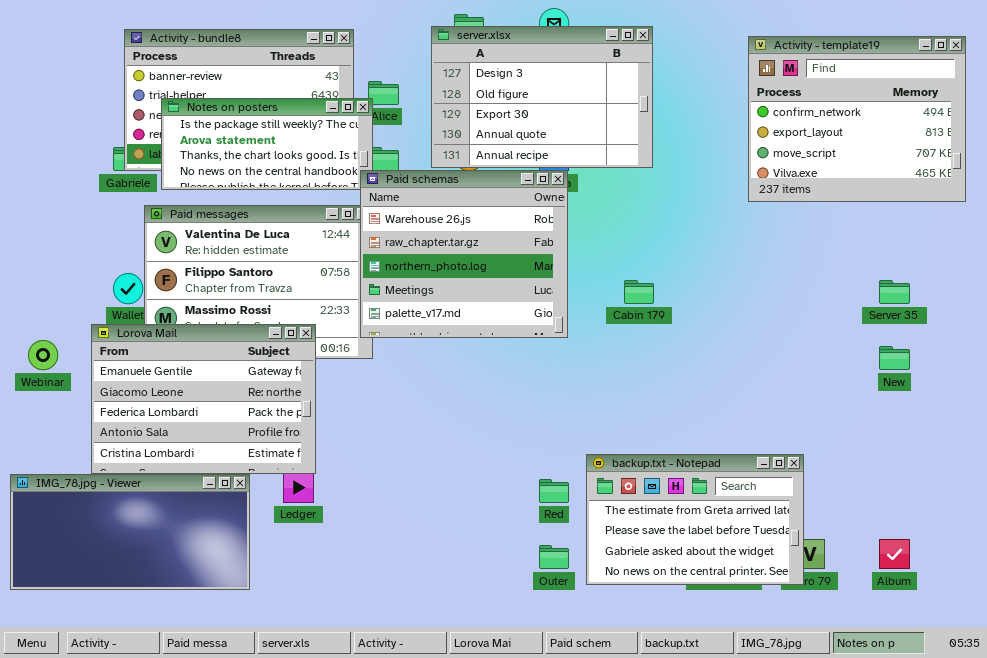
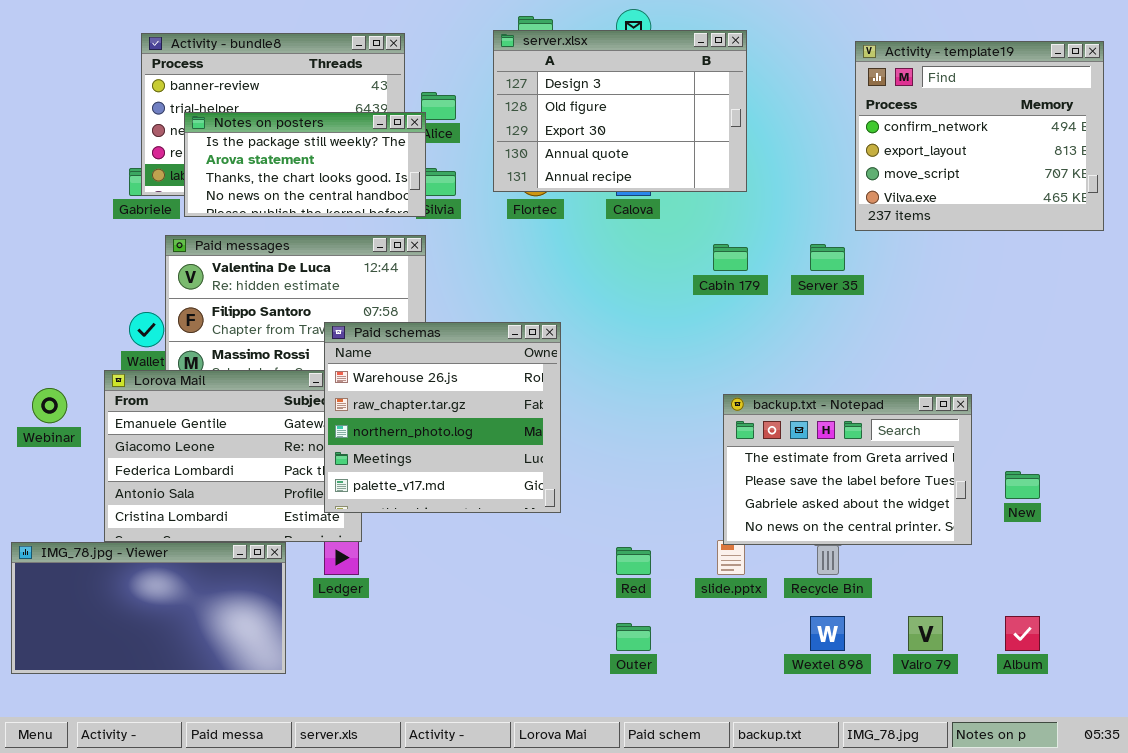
Paid schemas: [360,170,568,338] -> [324,322,561,513], moved
Cabin 179: [624,280,654,304] -> [713,244,748,271], moved
Server 35: [879,280,910,304] -> [810,244,845,271], moved
New: [879,346,910,370] -> [1005,471,1040,499], moved
backup.txt - Notepad: [586,454,804,585] -> [723,394,972,545], moved

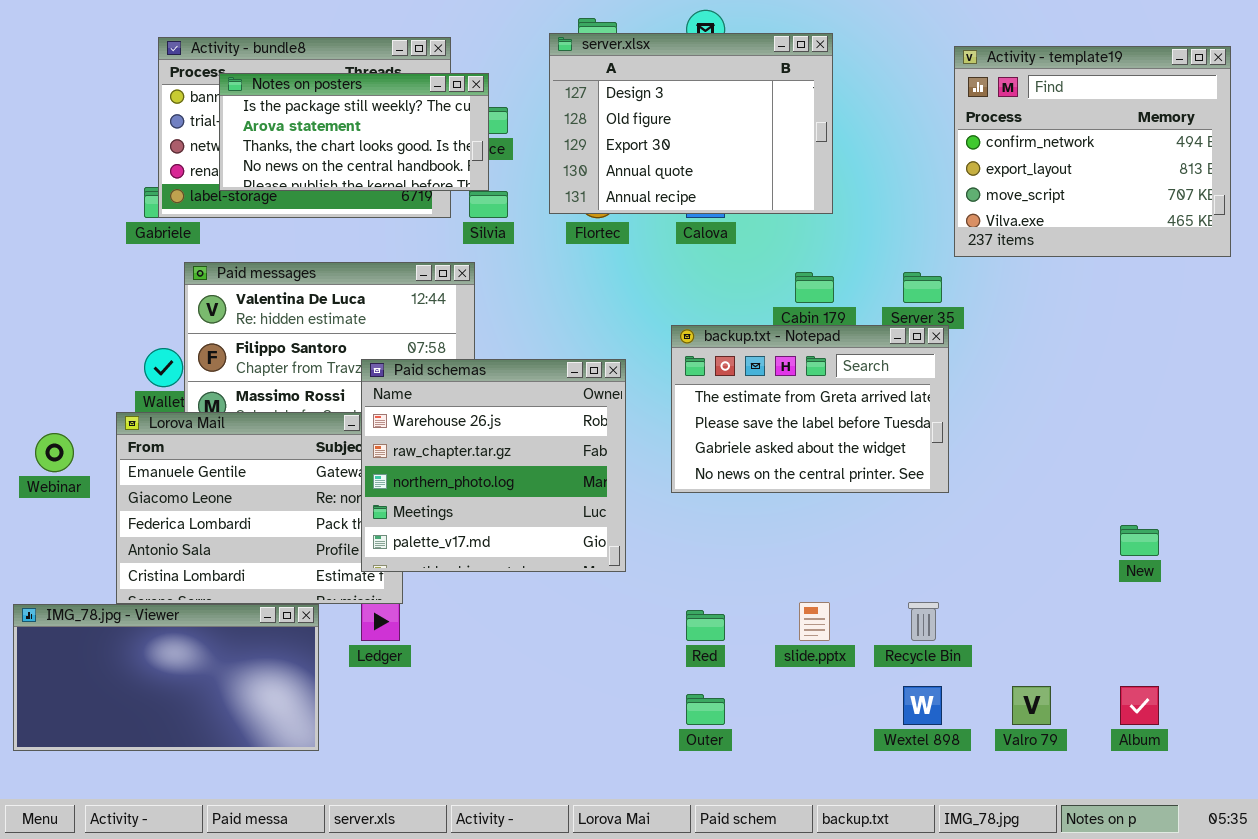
Notes on posters: [184,112,426,217] -> [219,73,489,191], moved
backup.txt - Notepad: [723,394,972,545] -> [671,325,949,493], moved

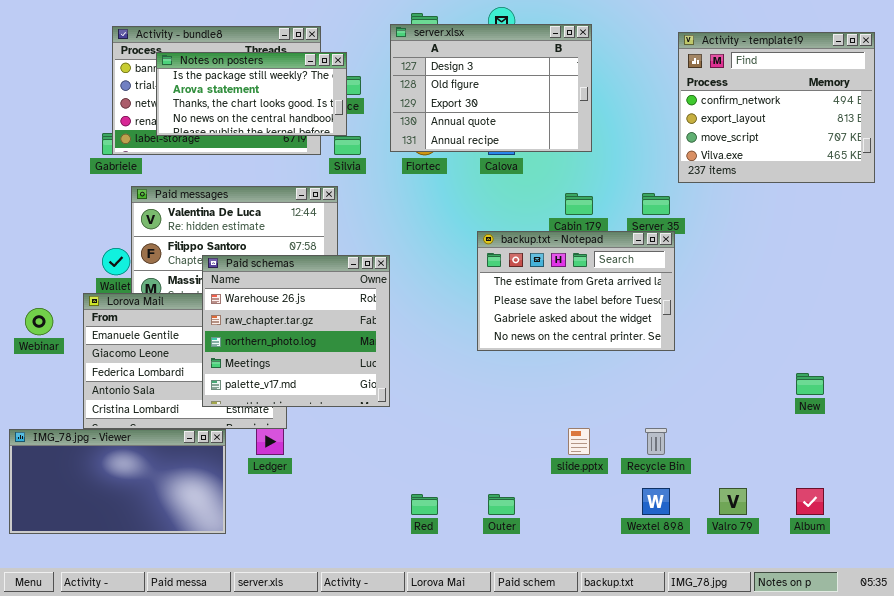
Paid schemas: [361,359,626,572] -> [202,255,390,407], moved
Red: [686,610,725,641] -> [411,494,438,515], moved

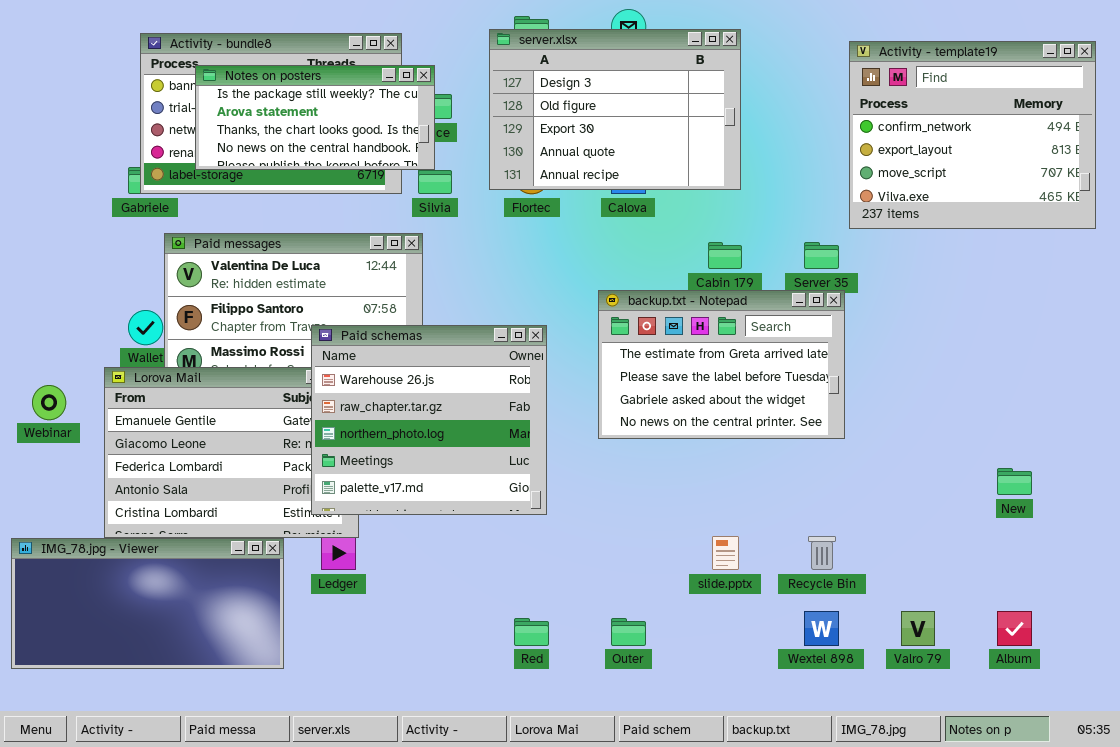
Paid schemas: [202,255,390,407] -> [311,325,547,515], moved

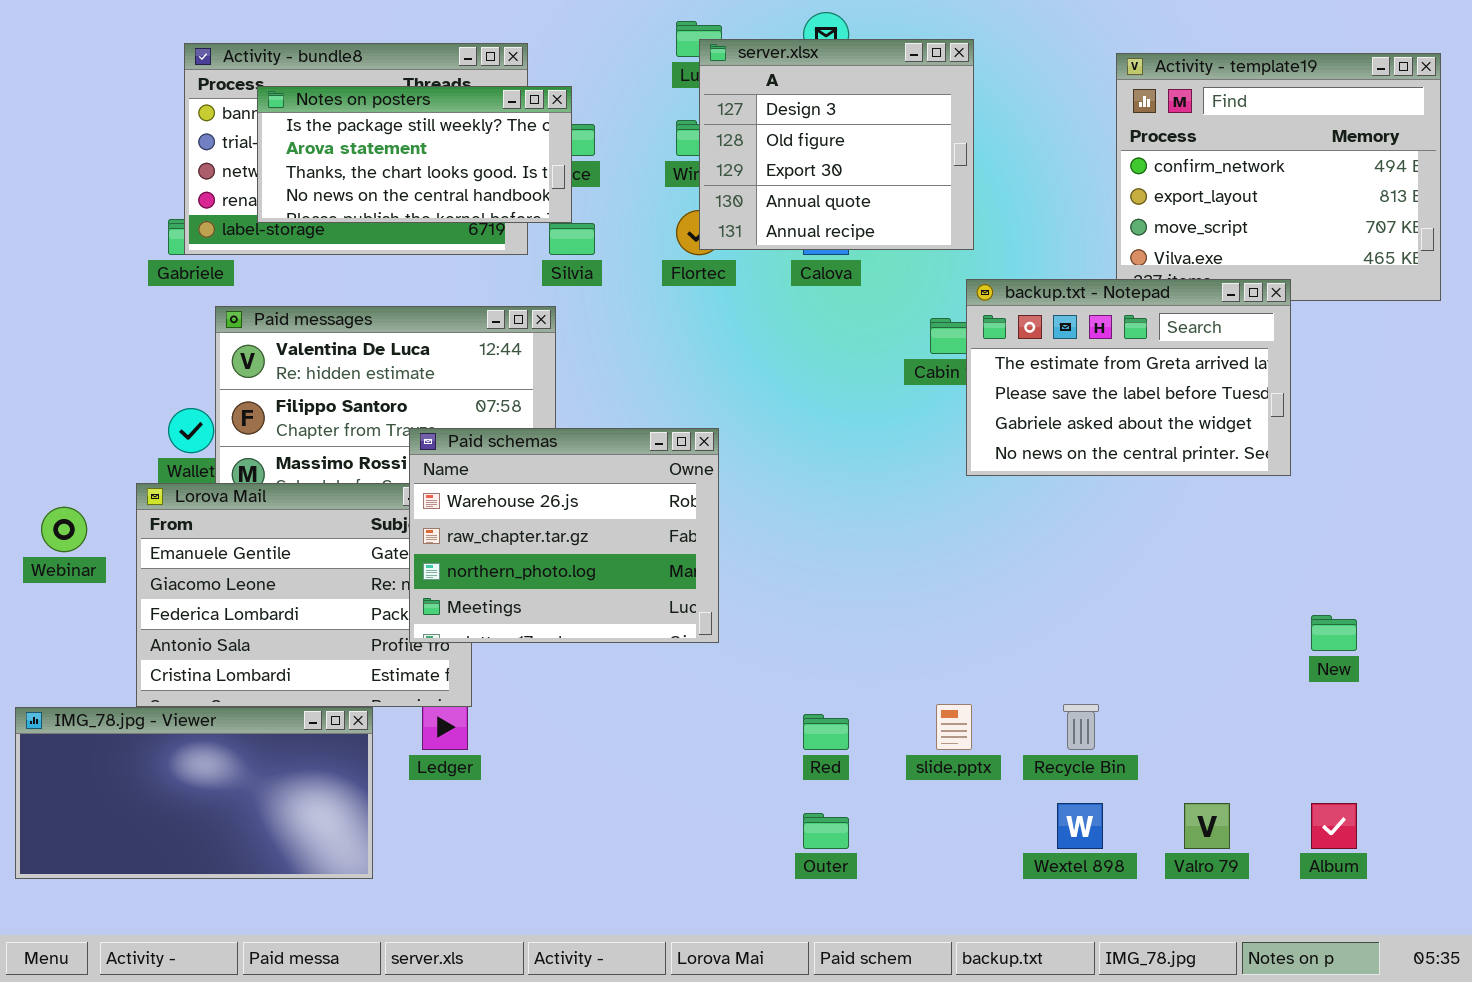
server.xlsx: [489,29,741,190] -> [699,39,974,250], resized
backup.txt - Notepad: [598,290,845,439] -> [966,279,1291,476], moved
Paid schemas: [311,325,547,515] -> [409,428,719,643], resized
Red: [514,618,549,646] -> [803,714,849,750], moved

